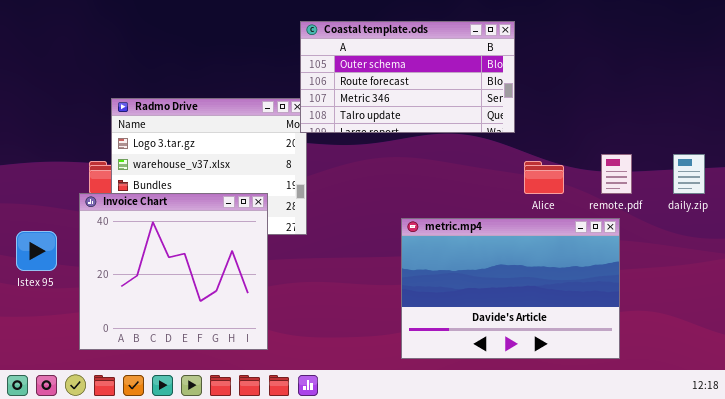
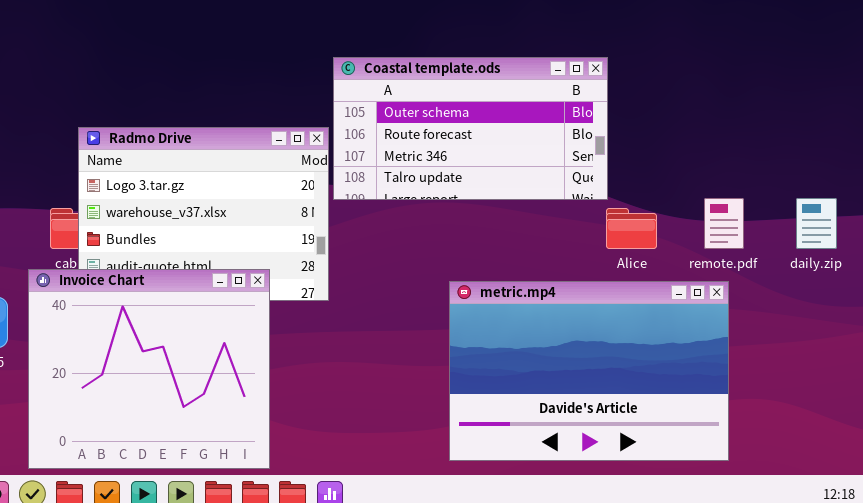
Coastal template.ods: [300,21,515,133] -> [333,57,608,200], moved
Invoice Chart: [79,193,268,350] -> [28,269,270,469], moved

